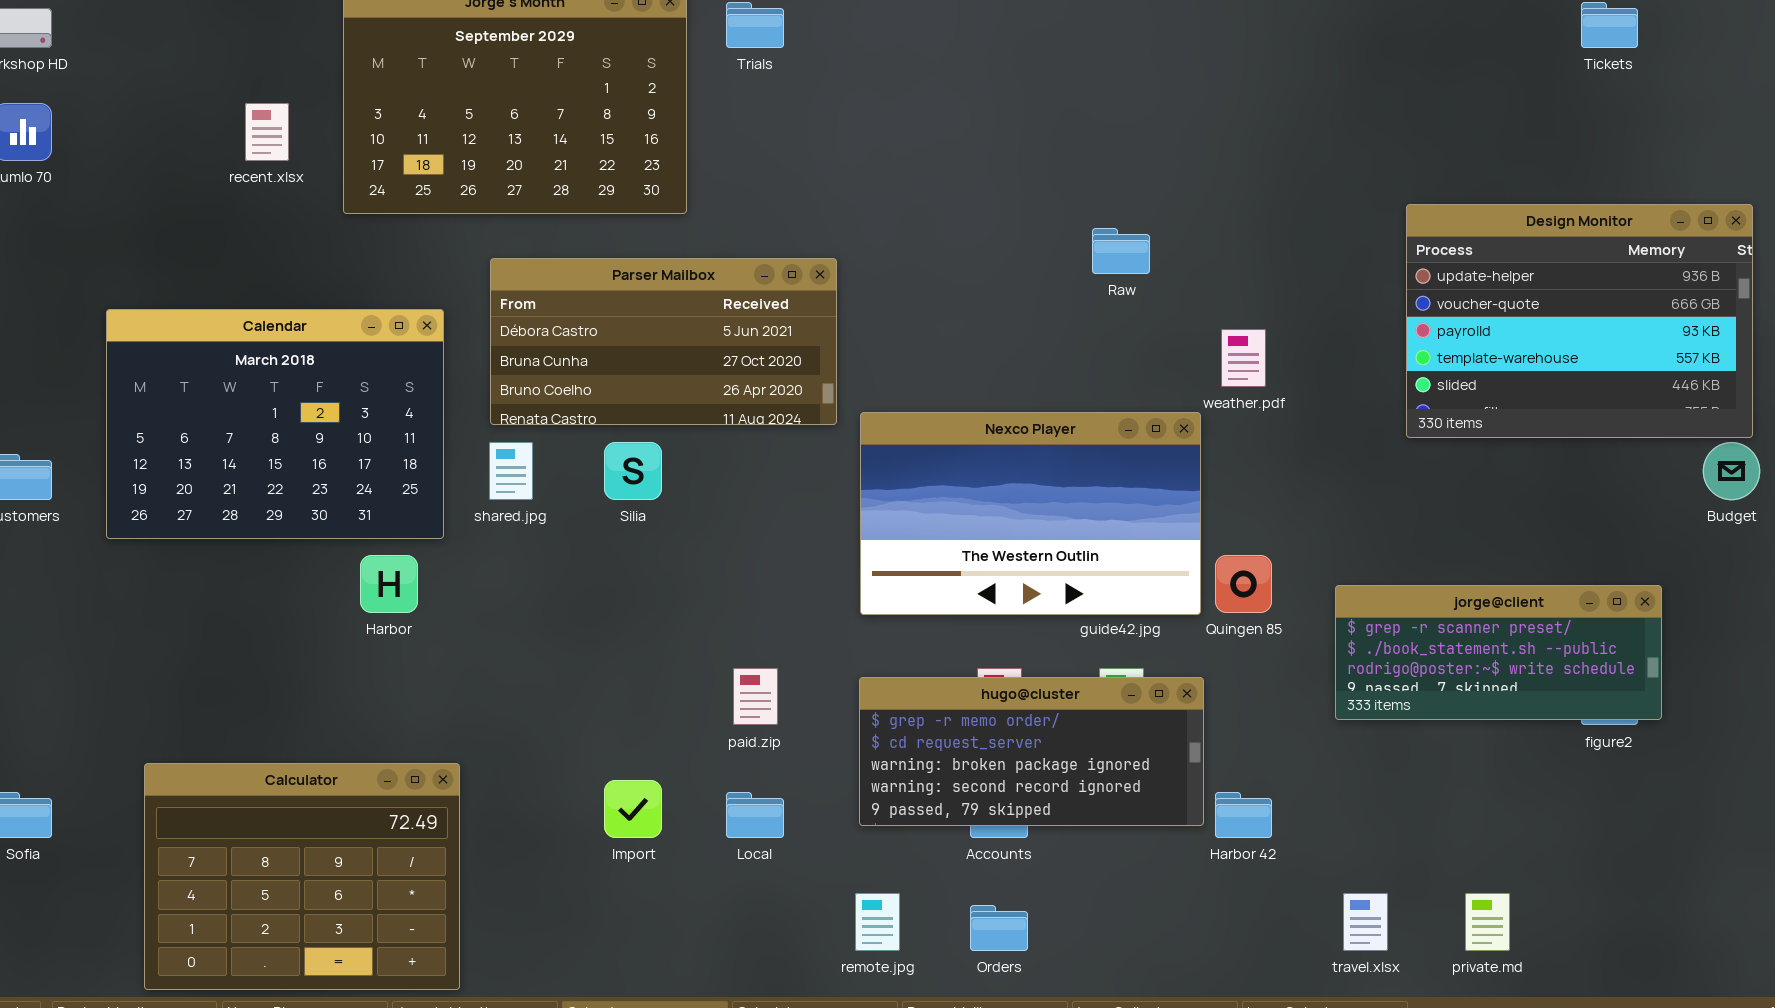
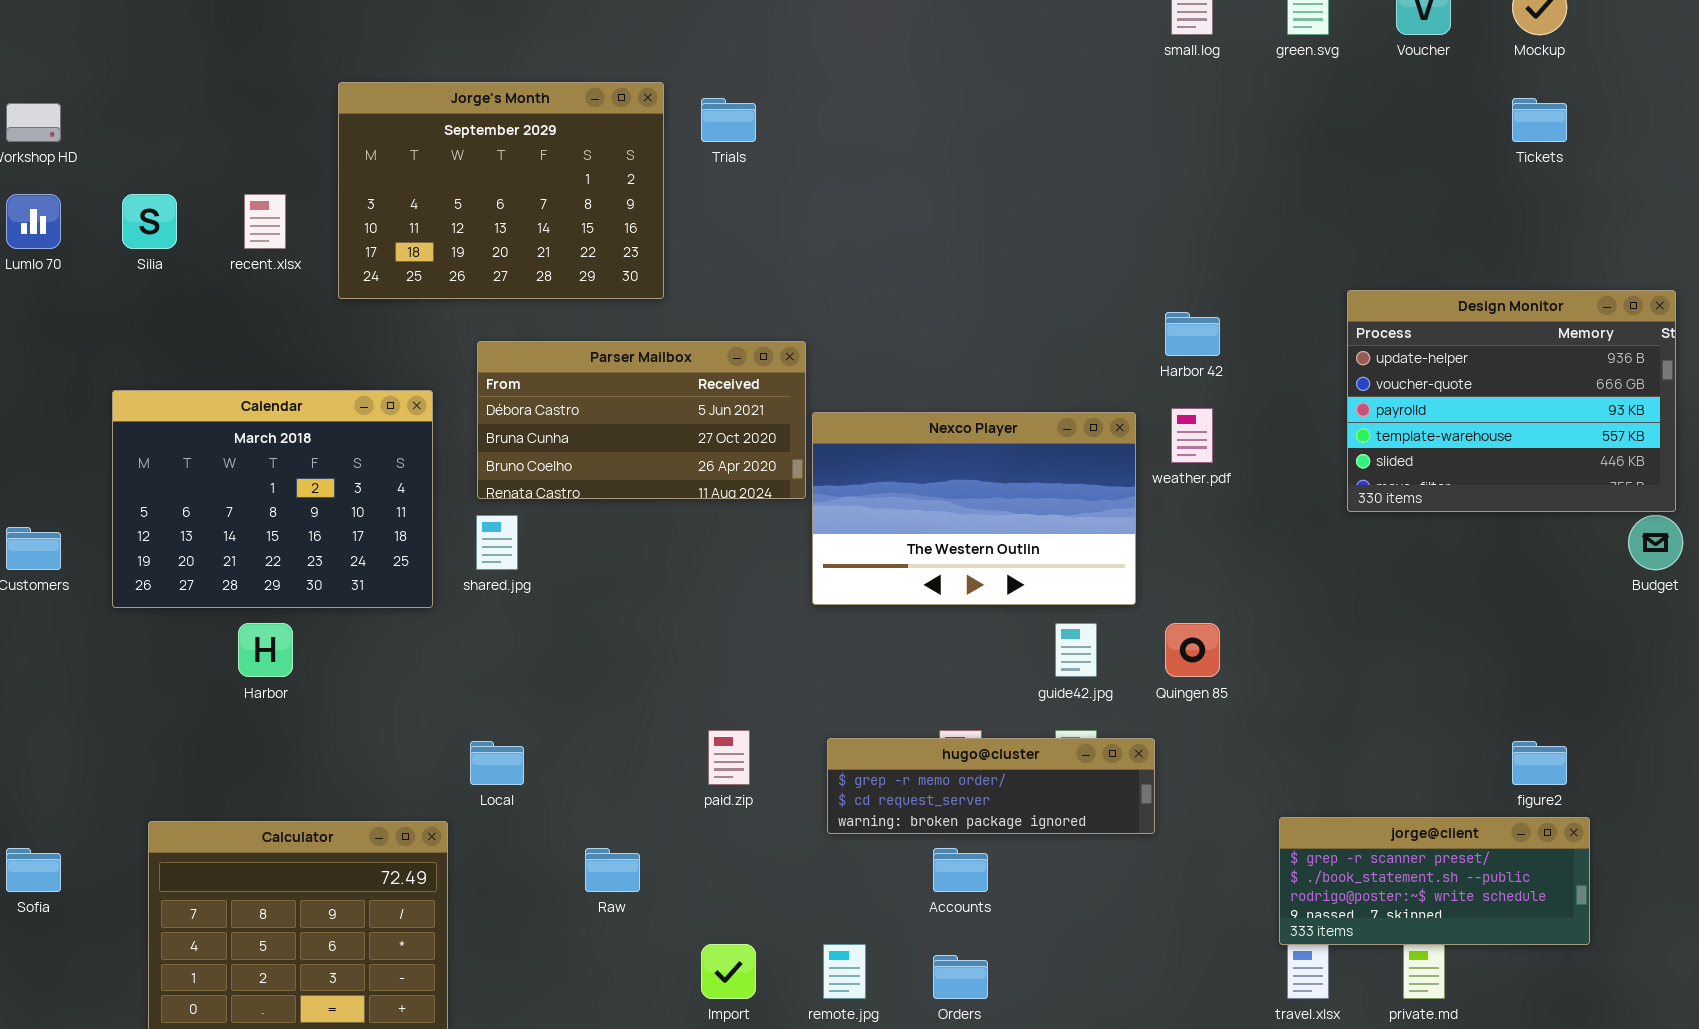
Raw: [1092,228,1150,274] -> [585,848,640,892], moved
Nexco Player: [860,412,1201,615] -> [812,412,1136,605], moved
Silia: [604,442,662,500] -> [122,194,177,249], moved
Harbor: [360,555,418,613] -> [238,623,293,677], moved
jorge@client: [1335,585,1662,720] -> [1279,817,1590,945], moved
hugo@cluster: [859,677,1204,826] -> [827,738,1155,834], resized
Import: [604,780,662,838] -> [701,944,756,999], moved
Local: [726,792,784,838] -> [470,741,524,785], moved
Harbor 42: [1215,792,1272,838] -> [1165,312,1220,356], moved

